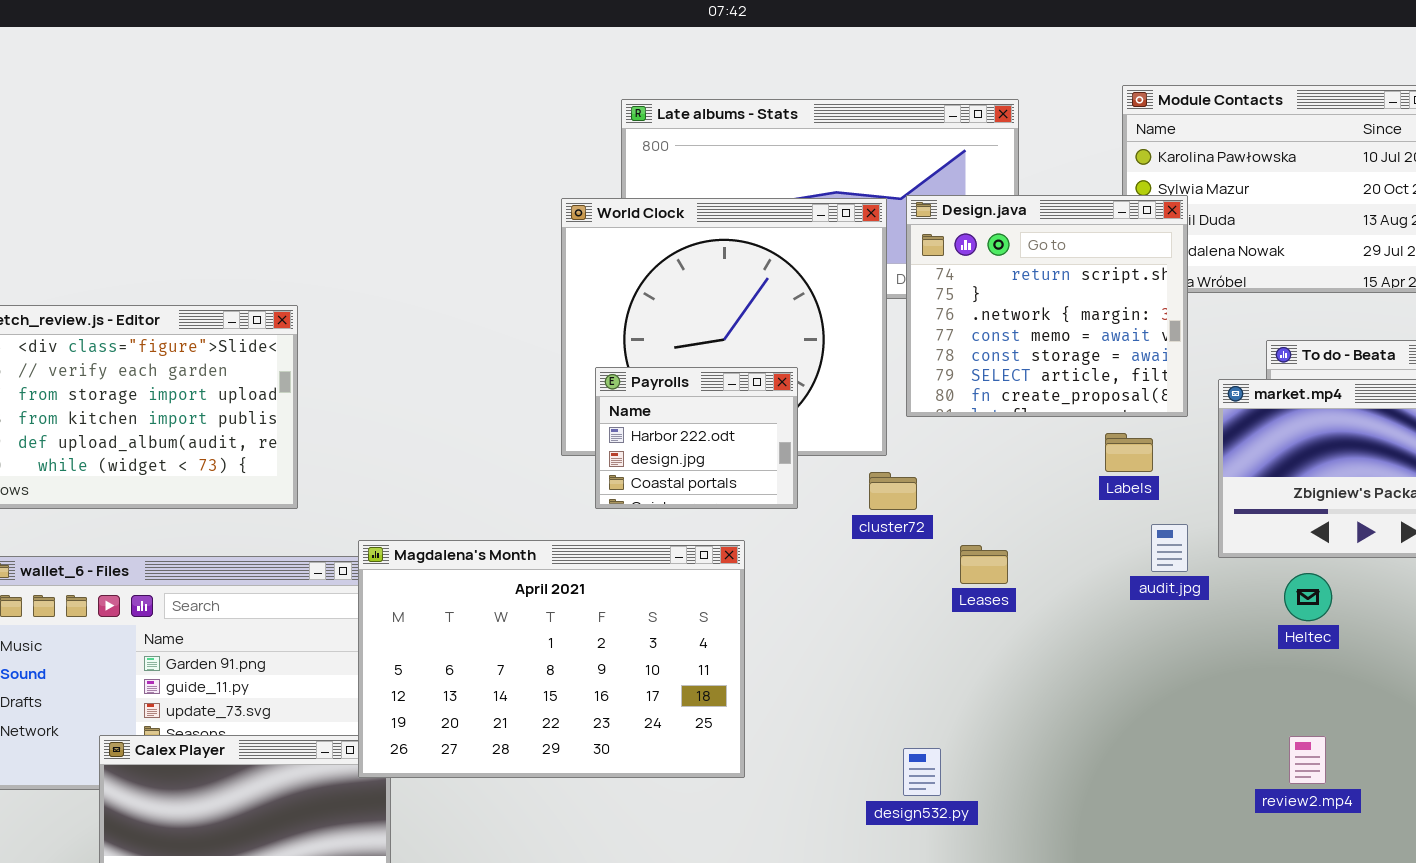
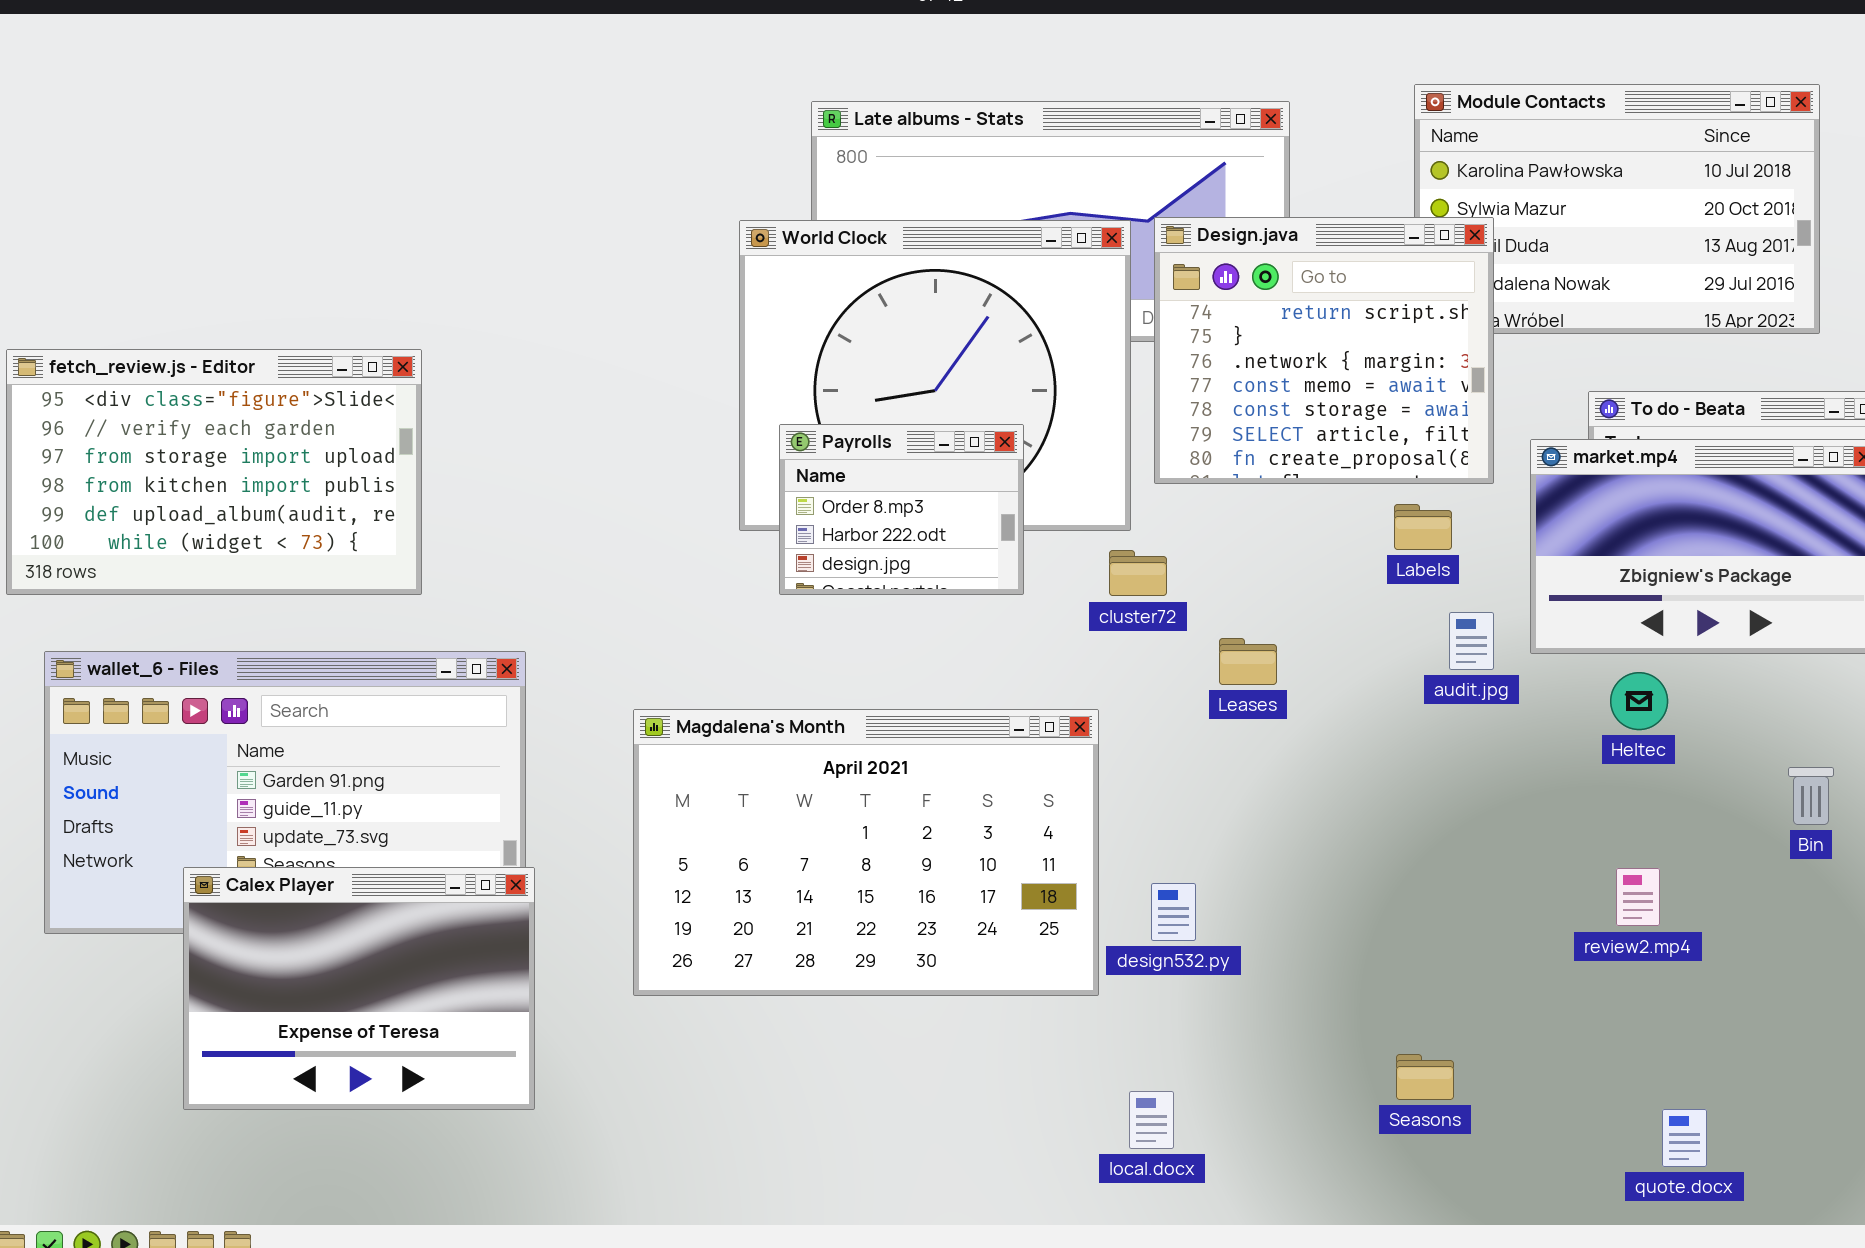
Payrolls: [595,367,798,509] -> [779,424,1024,595], scrolled up 1 row
Magdalena's Month: [358,540,745,778] -> [633,709,1099,996], moved

